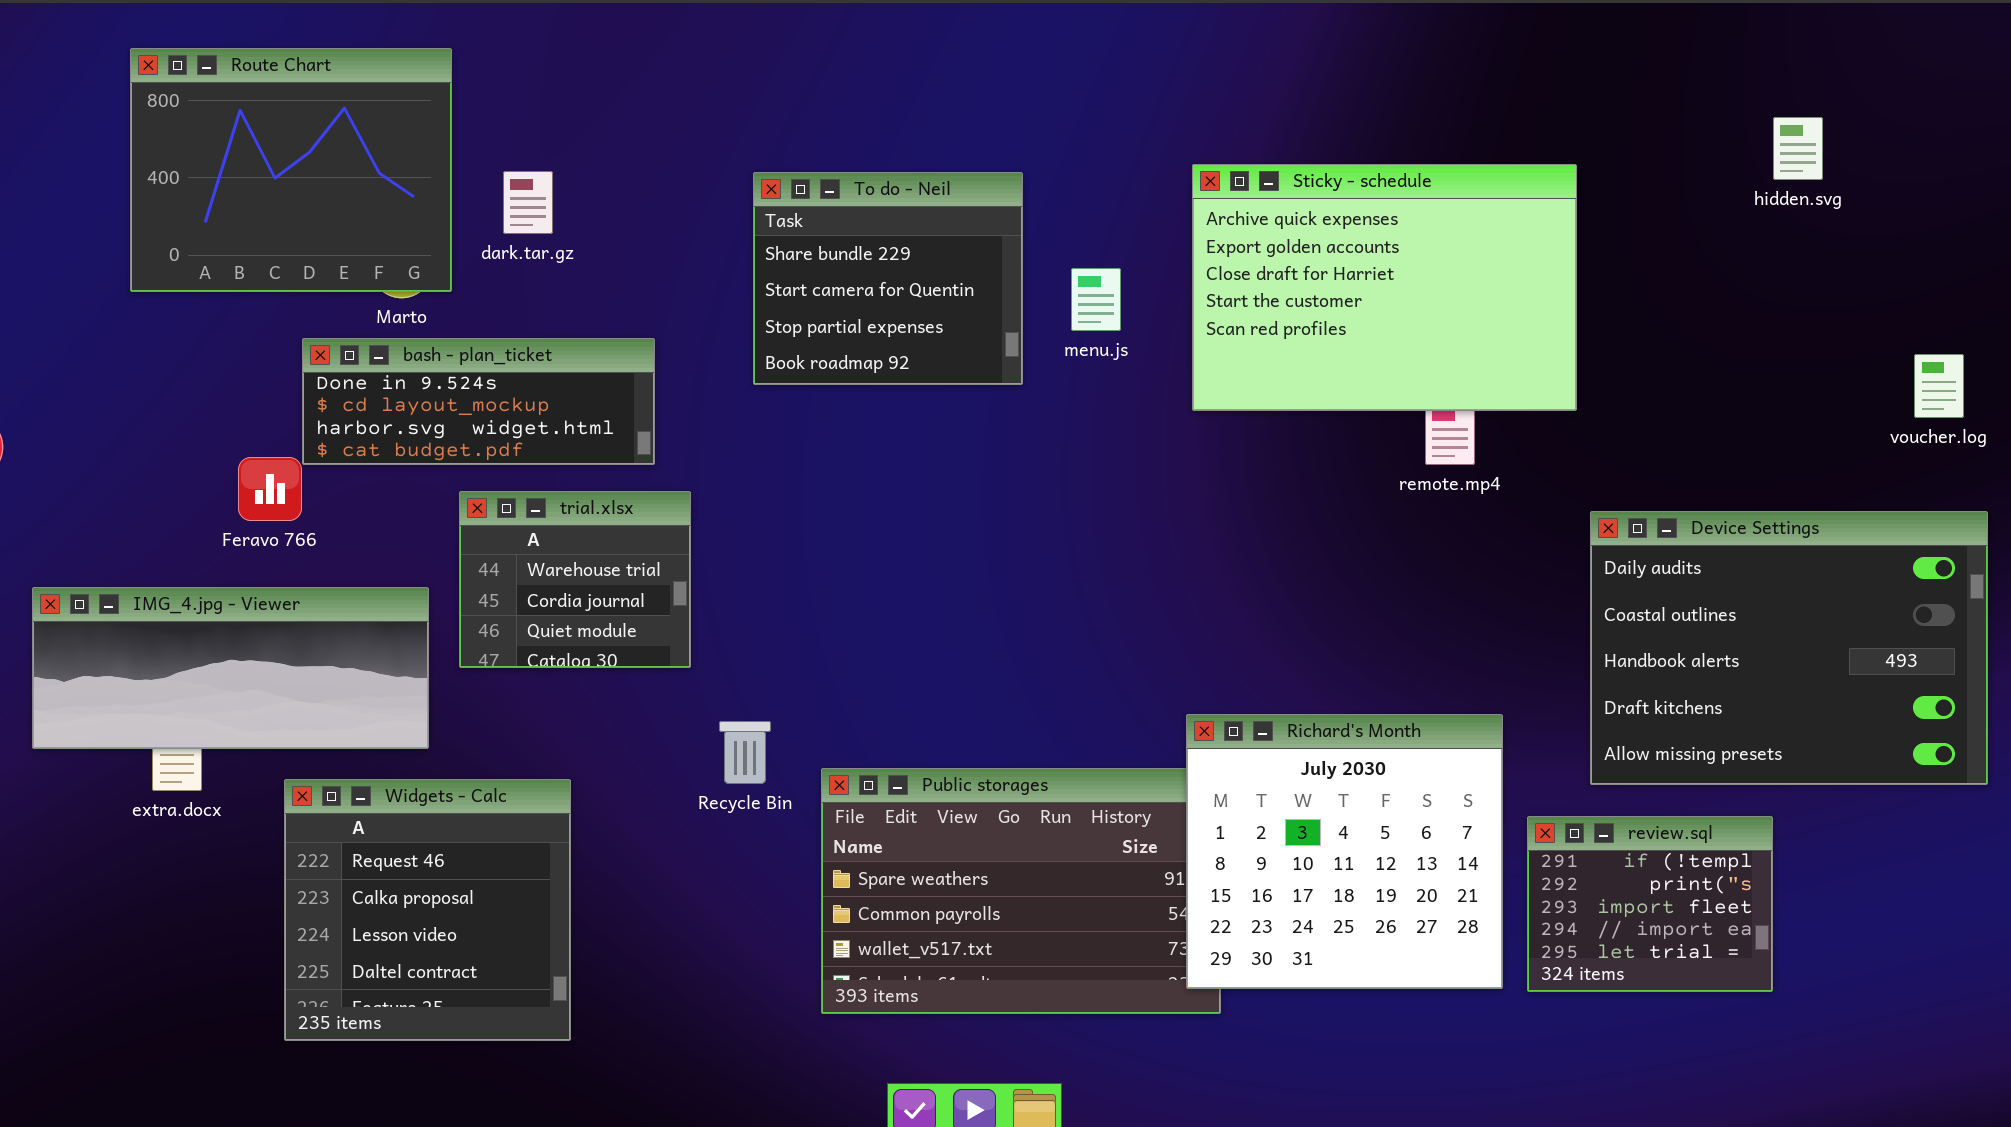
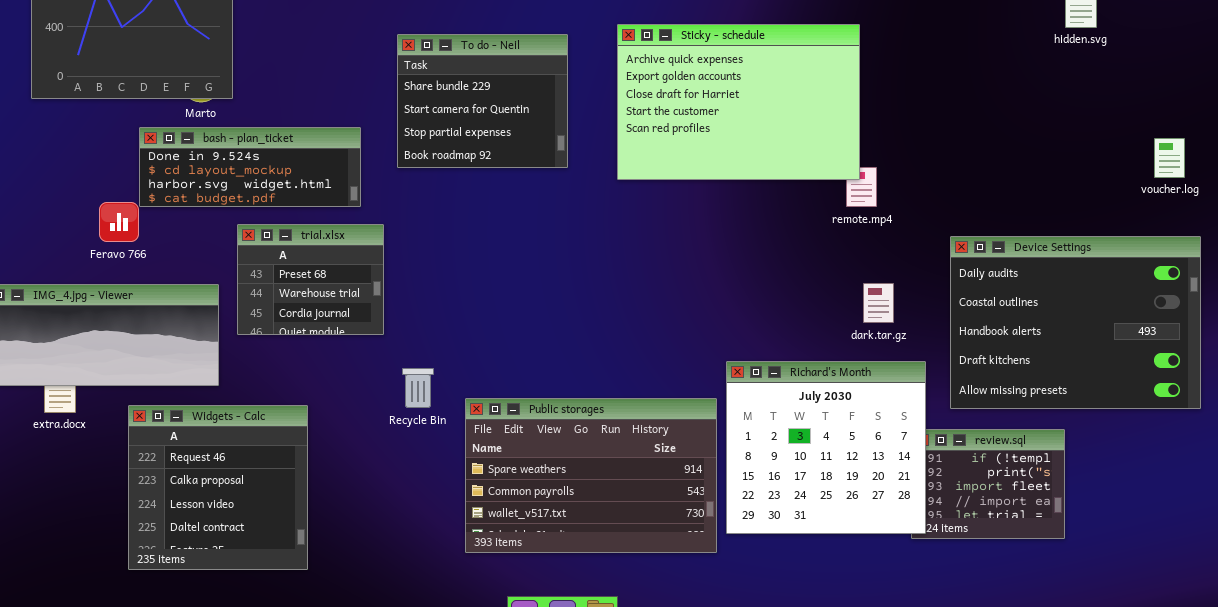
Sticky - schedule: [1192,164,1577,411] -> [617,24,860,180], moved
dark.tar.gz: [503,171,553,234] -> [863,283,894,323], moved
To do - Neil: [753,172,1023,385] -> [397,34,568,168], moved
trial.xlsx: [459,491,691,668] -> [237,224,384,335], scrolled up 1 row
Richard's Month: [1186,714,1503,989] -> [726,361,926,534], moved

